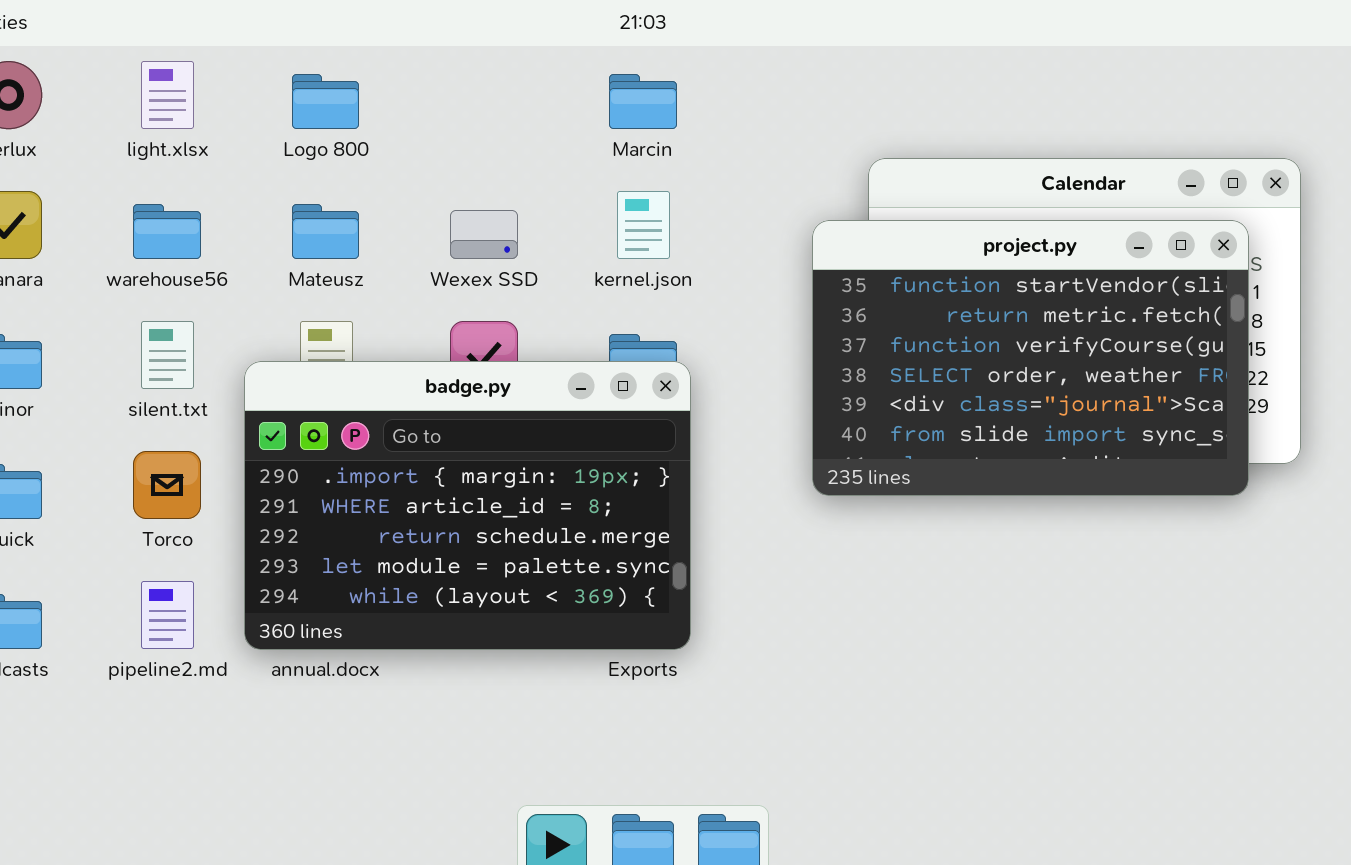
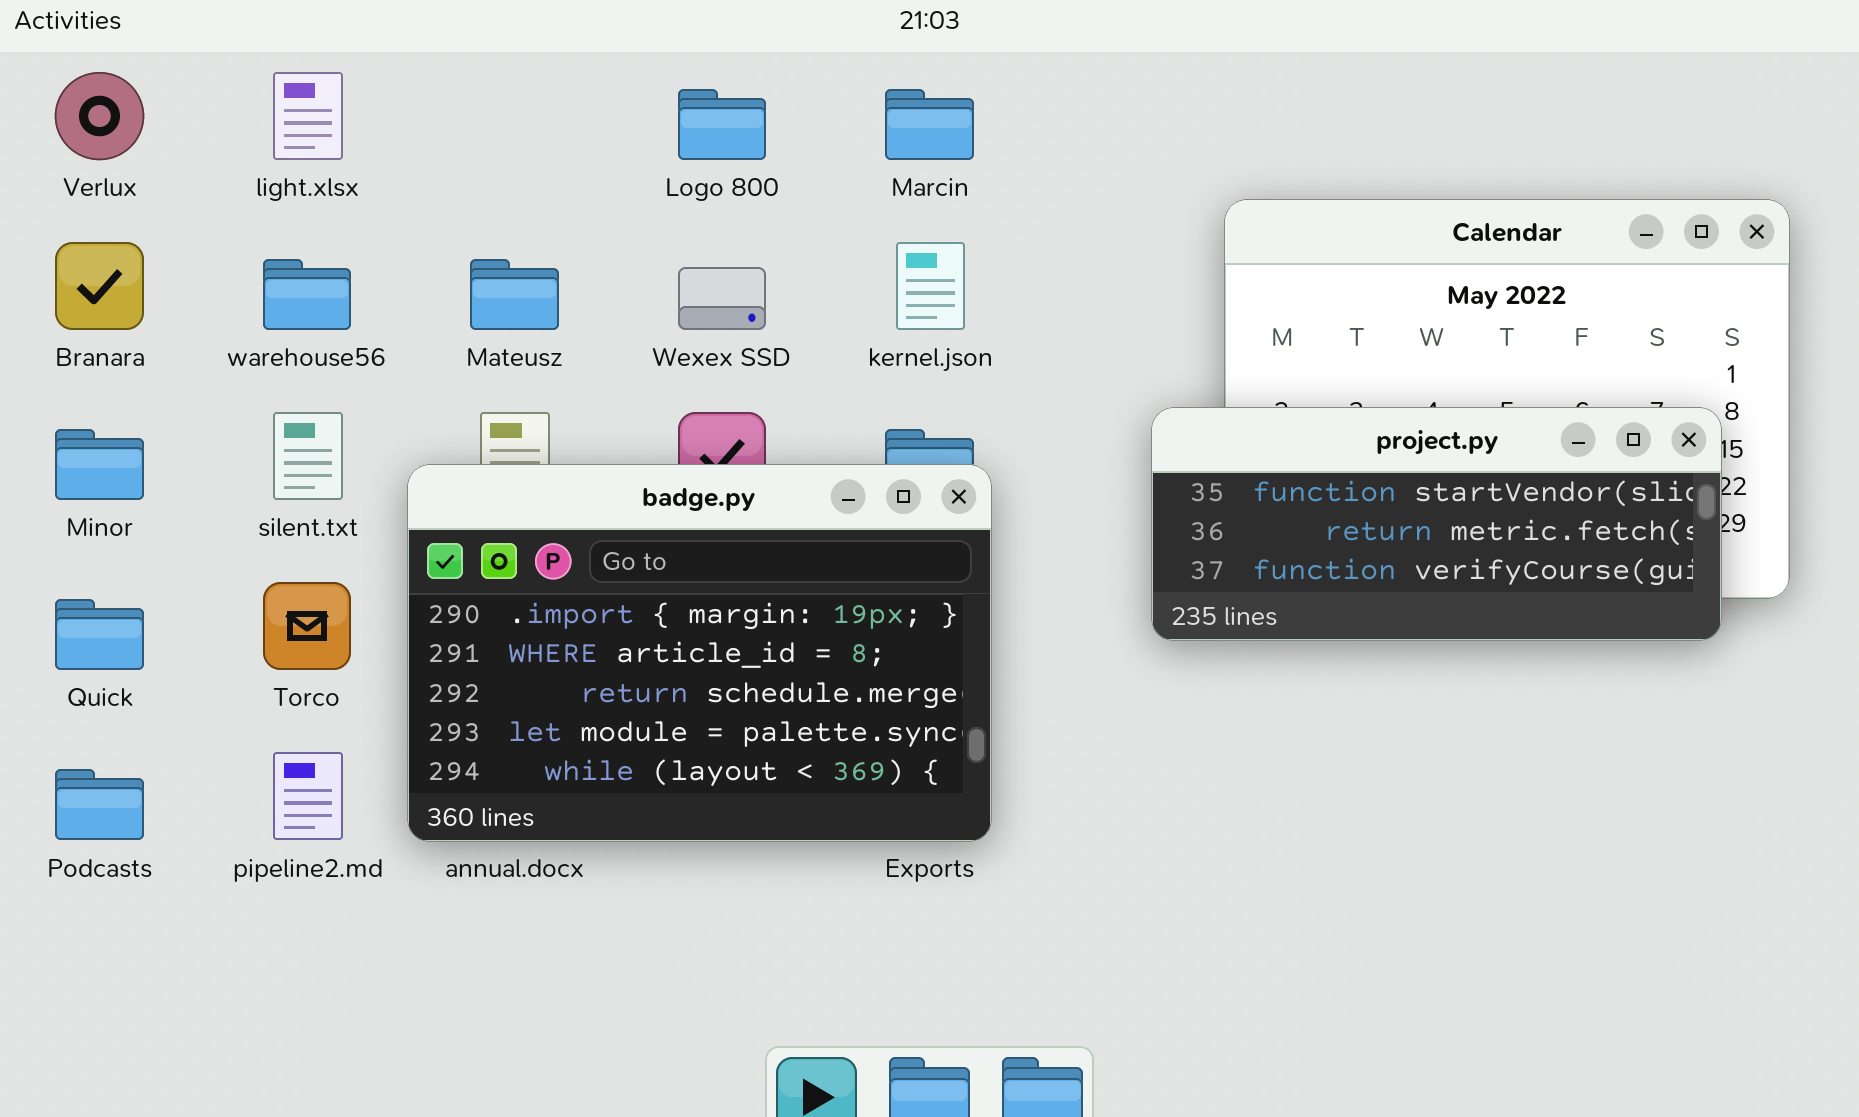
Logo 800: [292,74,359,129] -> [678,89,766,160], moved
project.py: [812,220,1249,496] -> [1151,407,1722,641], resized

